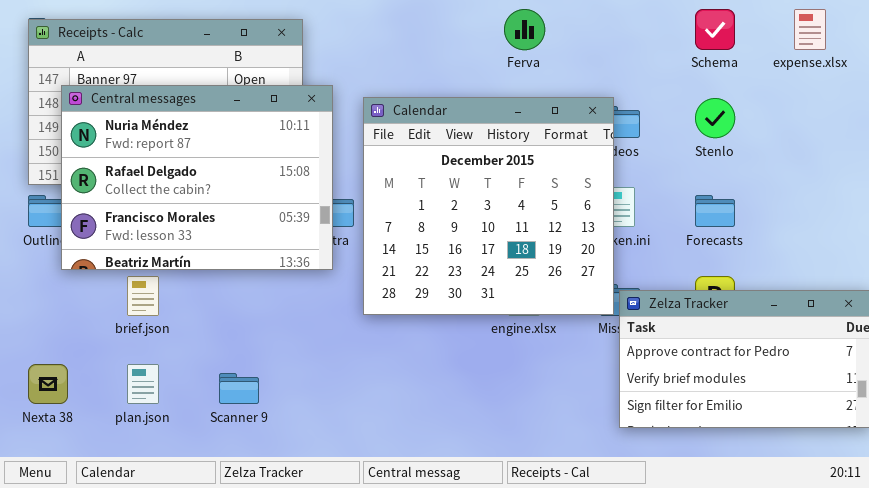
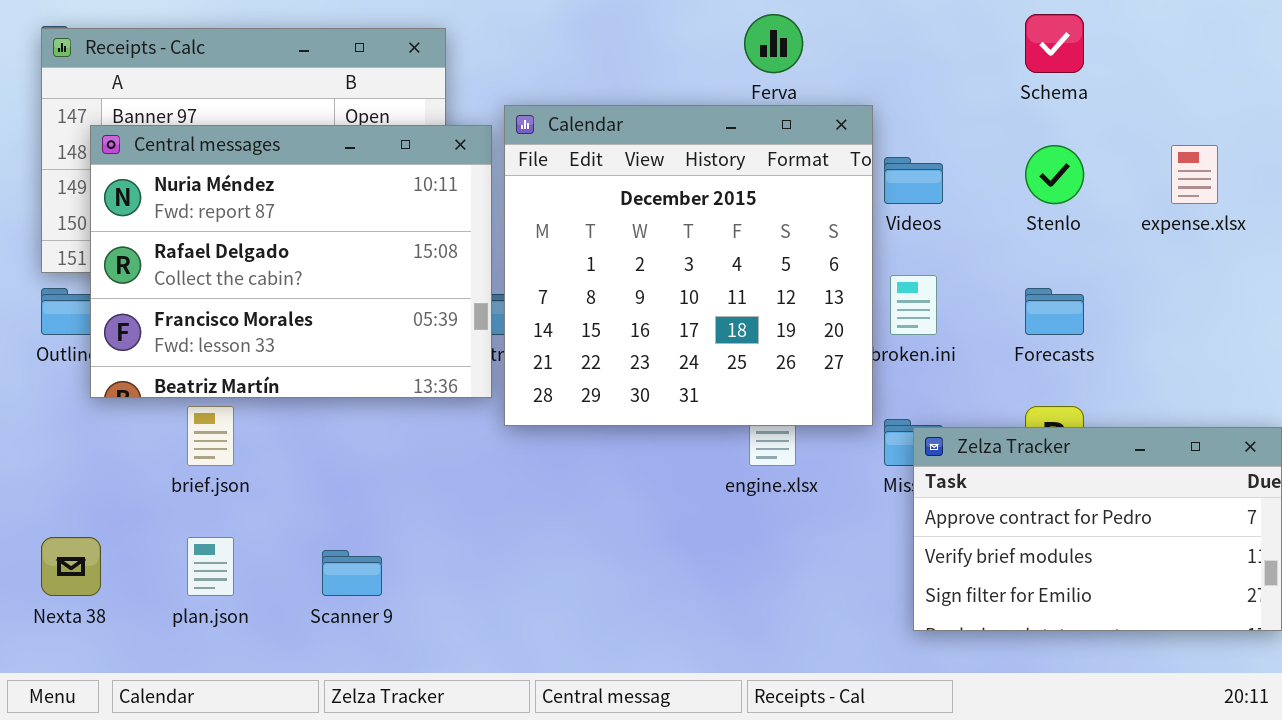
expense.xlsx: [794,9,826,50] -> [1171,145,1218,204], moved
Calendar: [363,97,614,315] -> [504,105,873,426], moved

